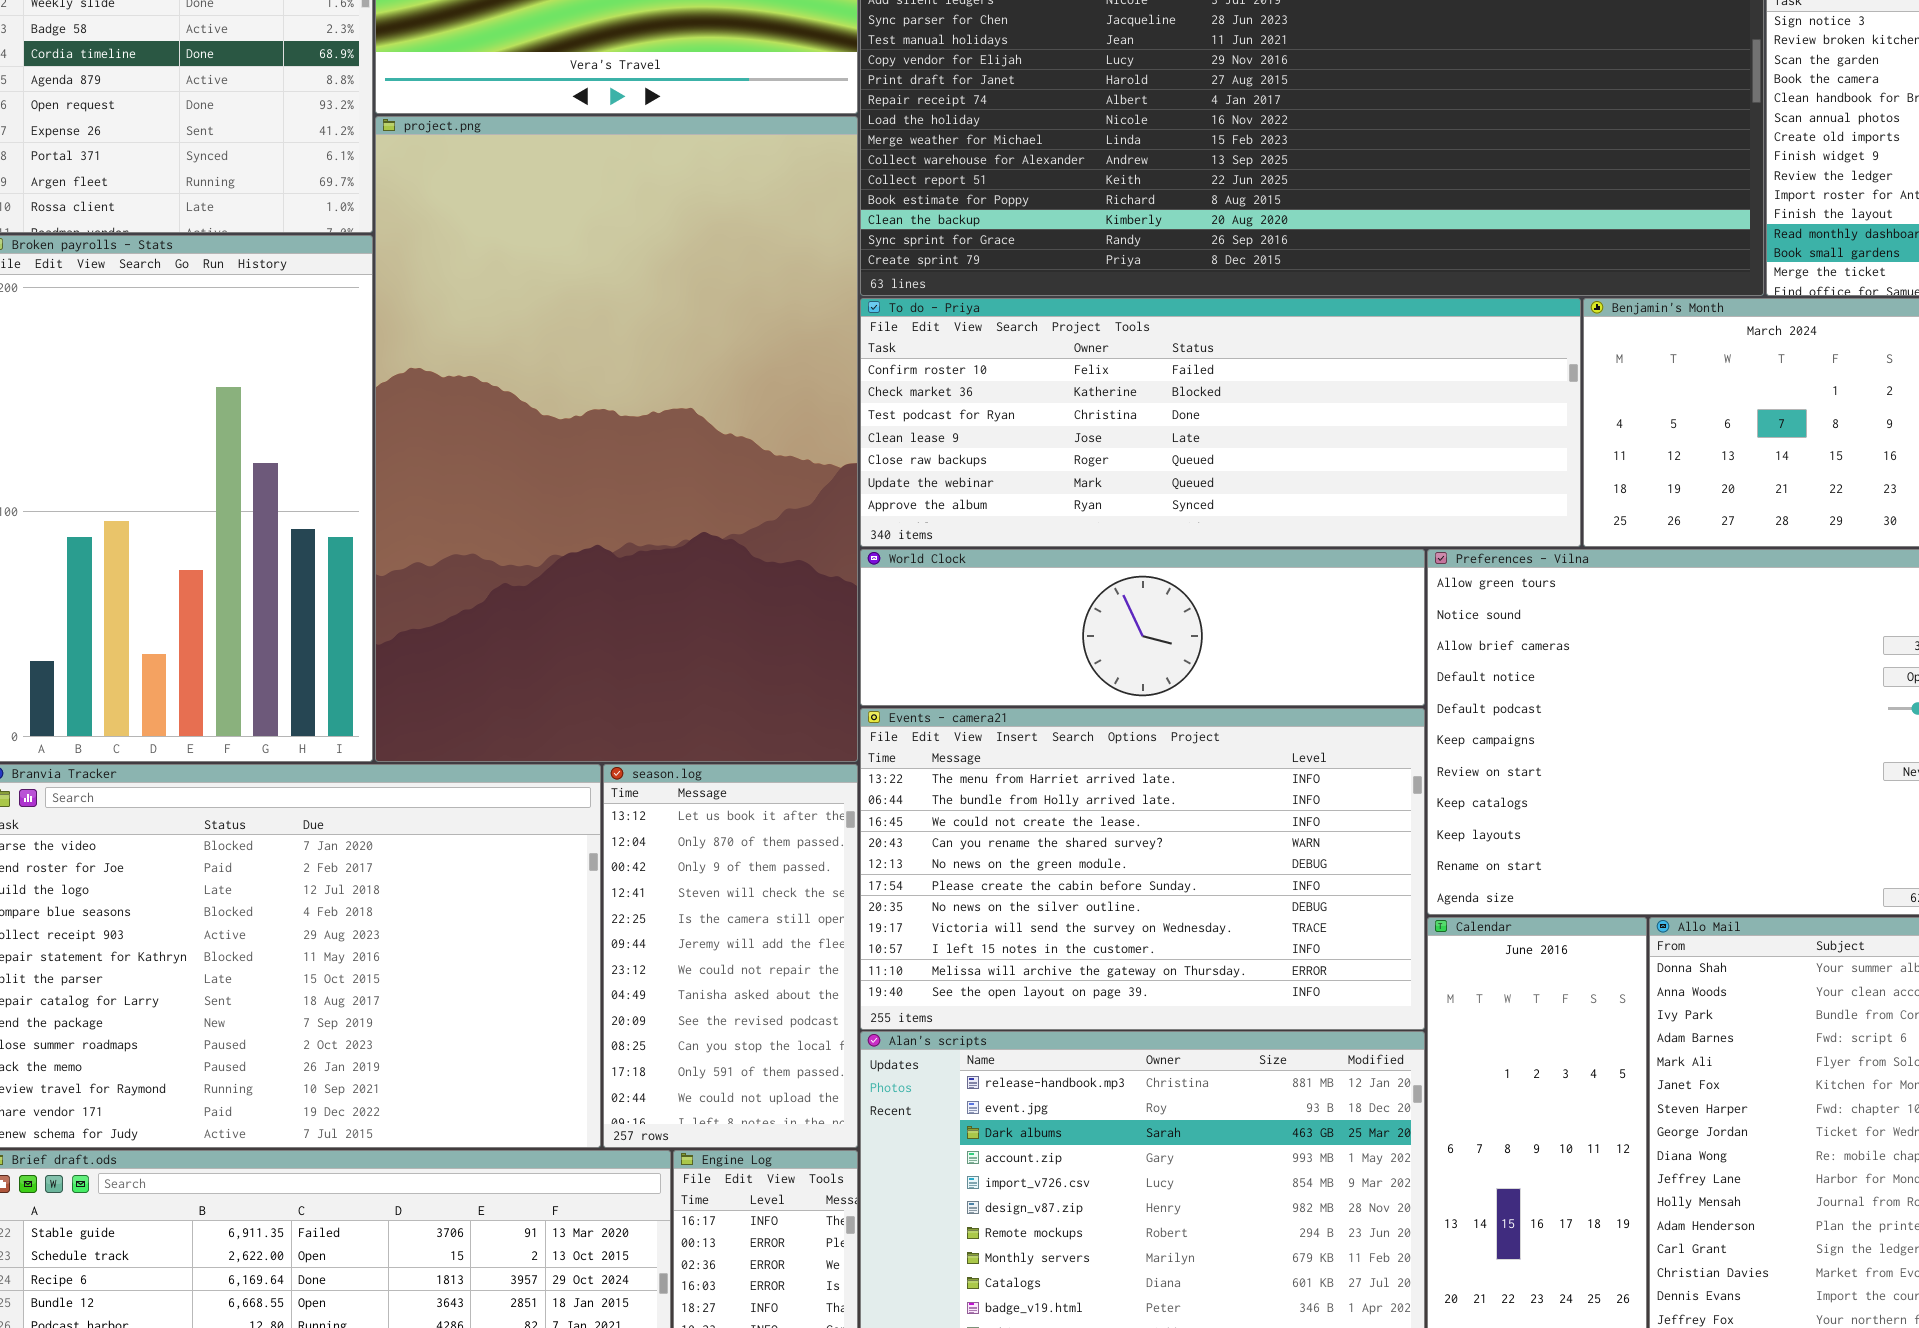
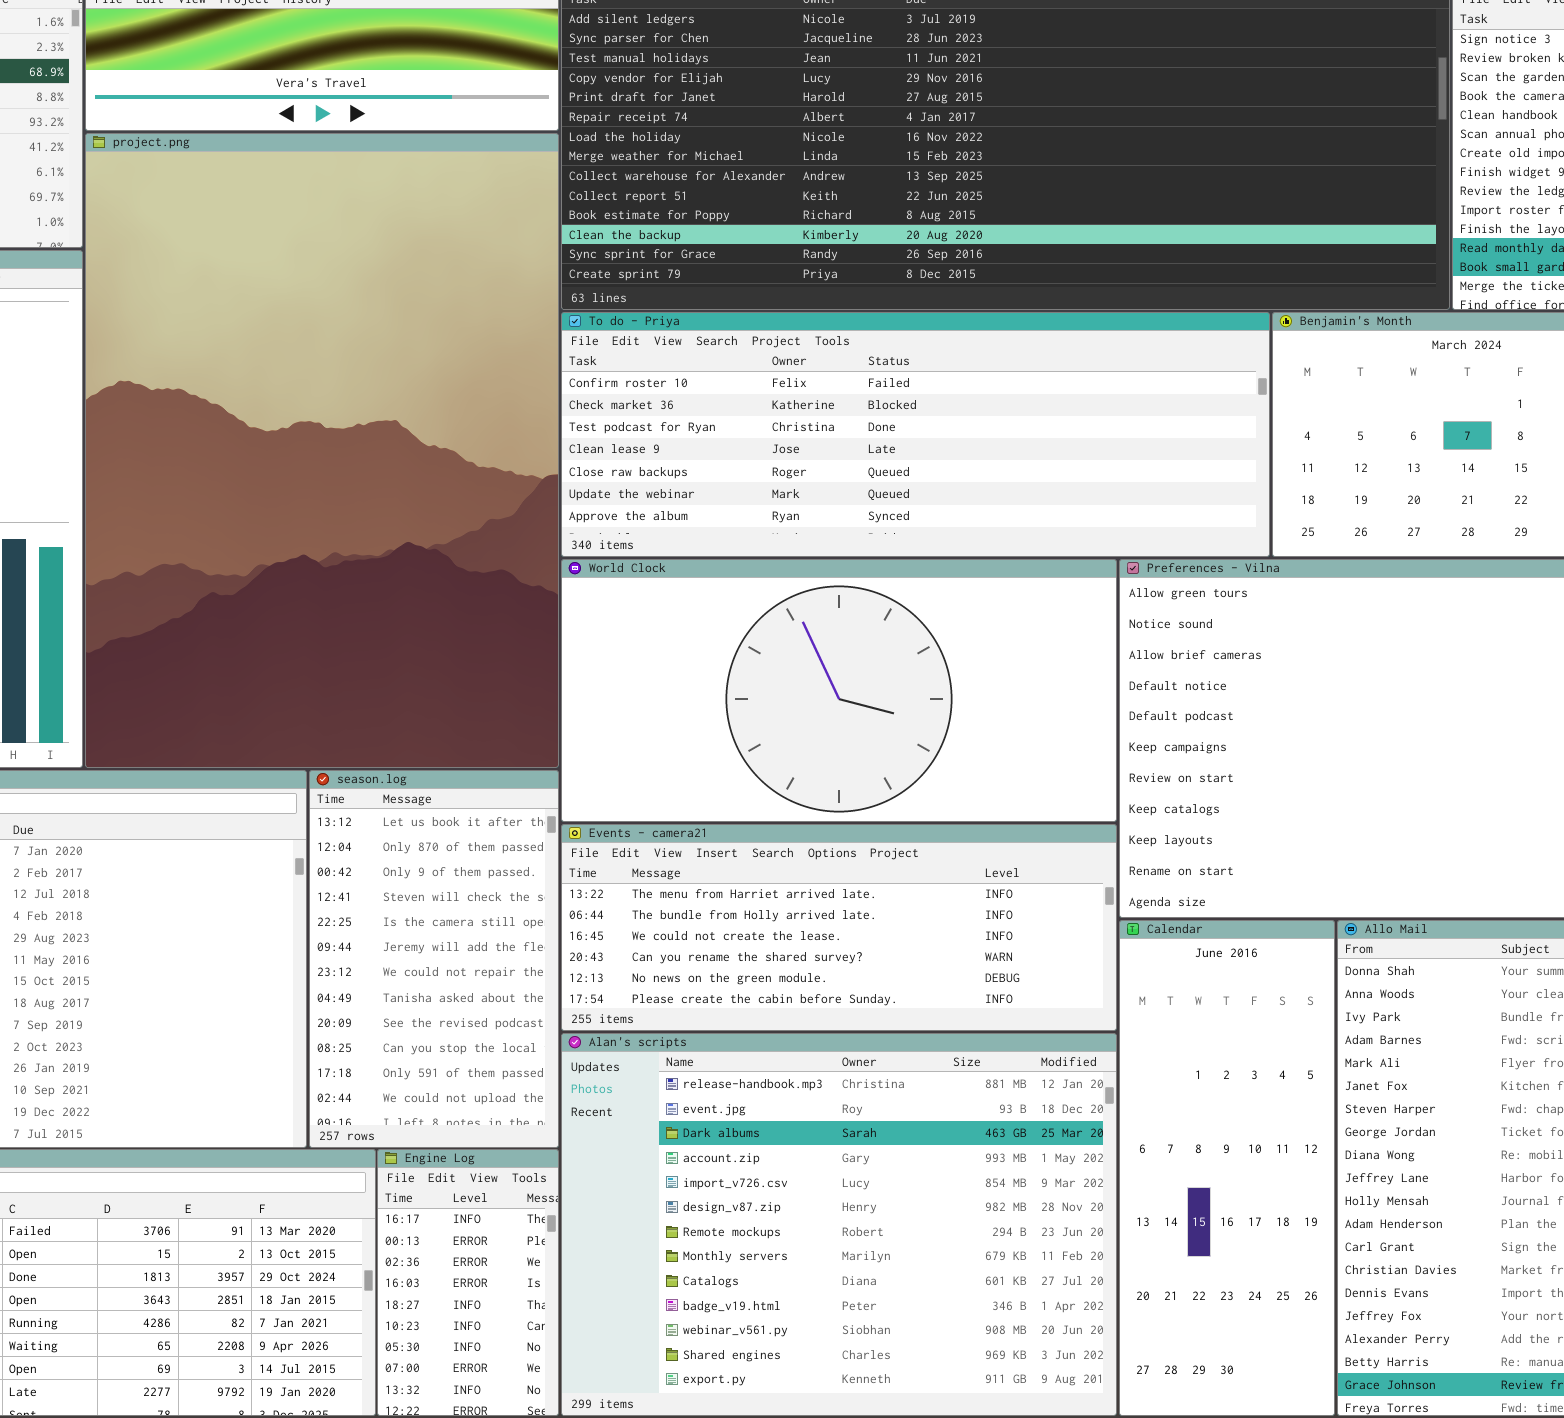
World Clock: [860,549,1425,706] -> [561,559,1117,822], resized
Events - camera21: [860,708,1425,1030] -> [561,824,1117,1031], resized

